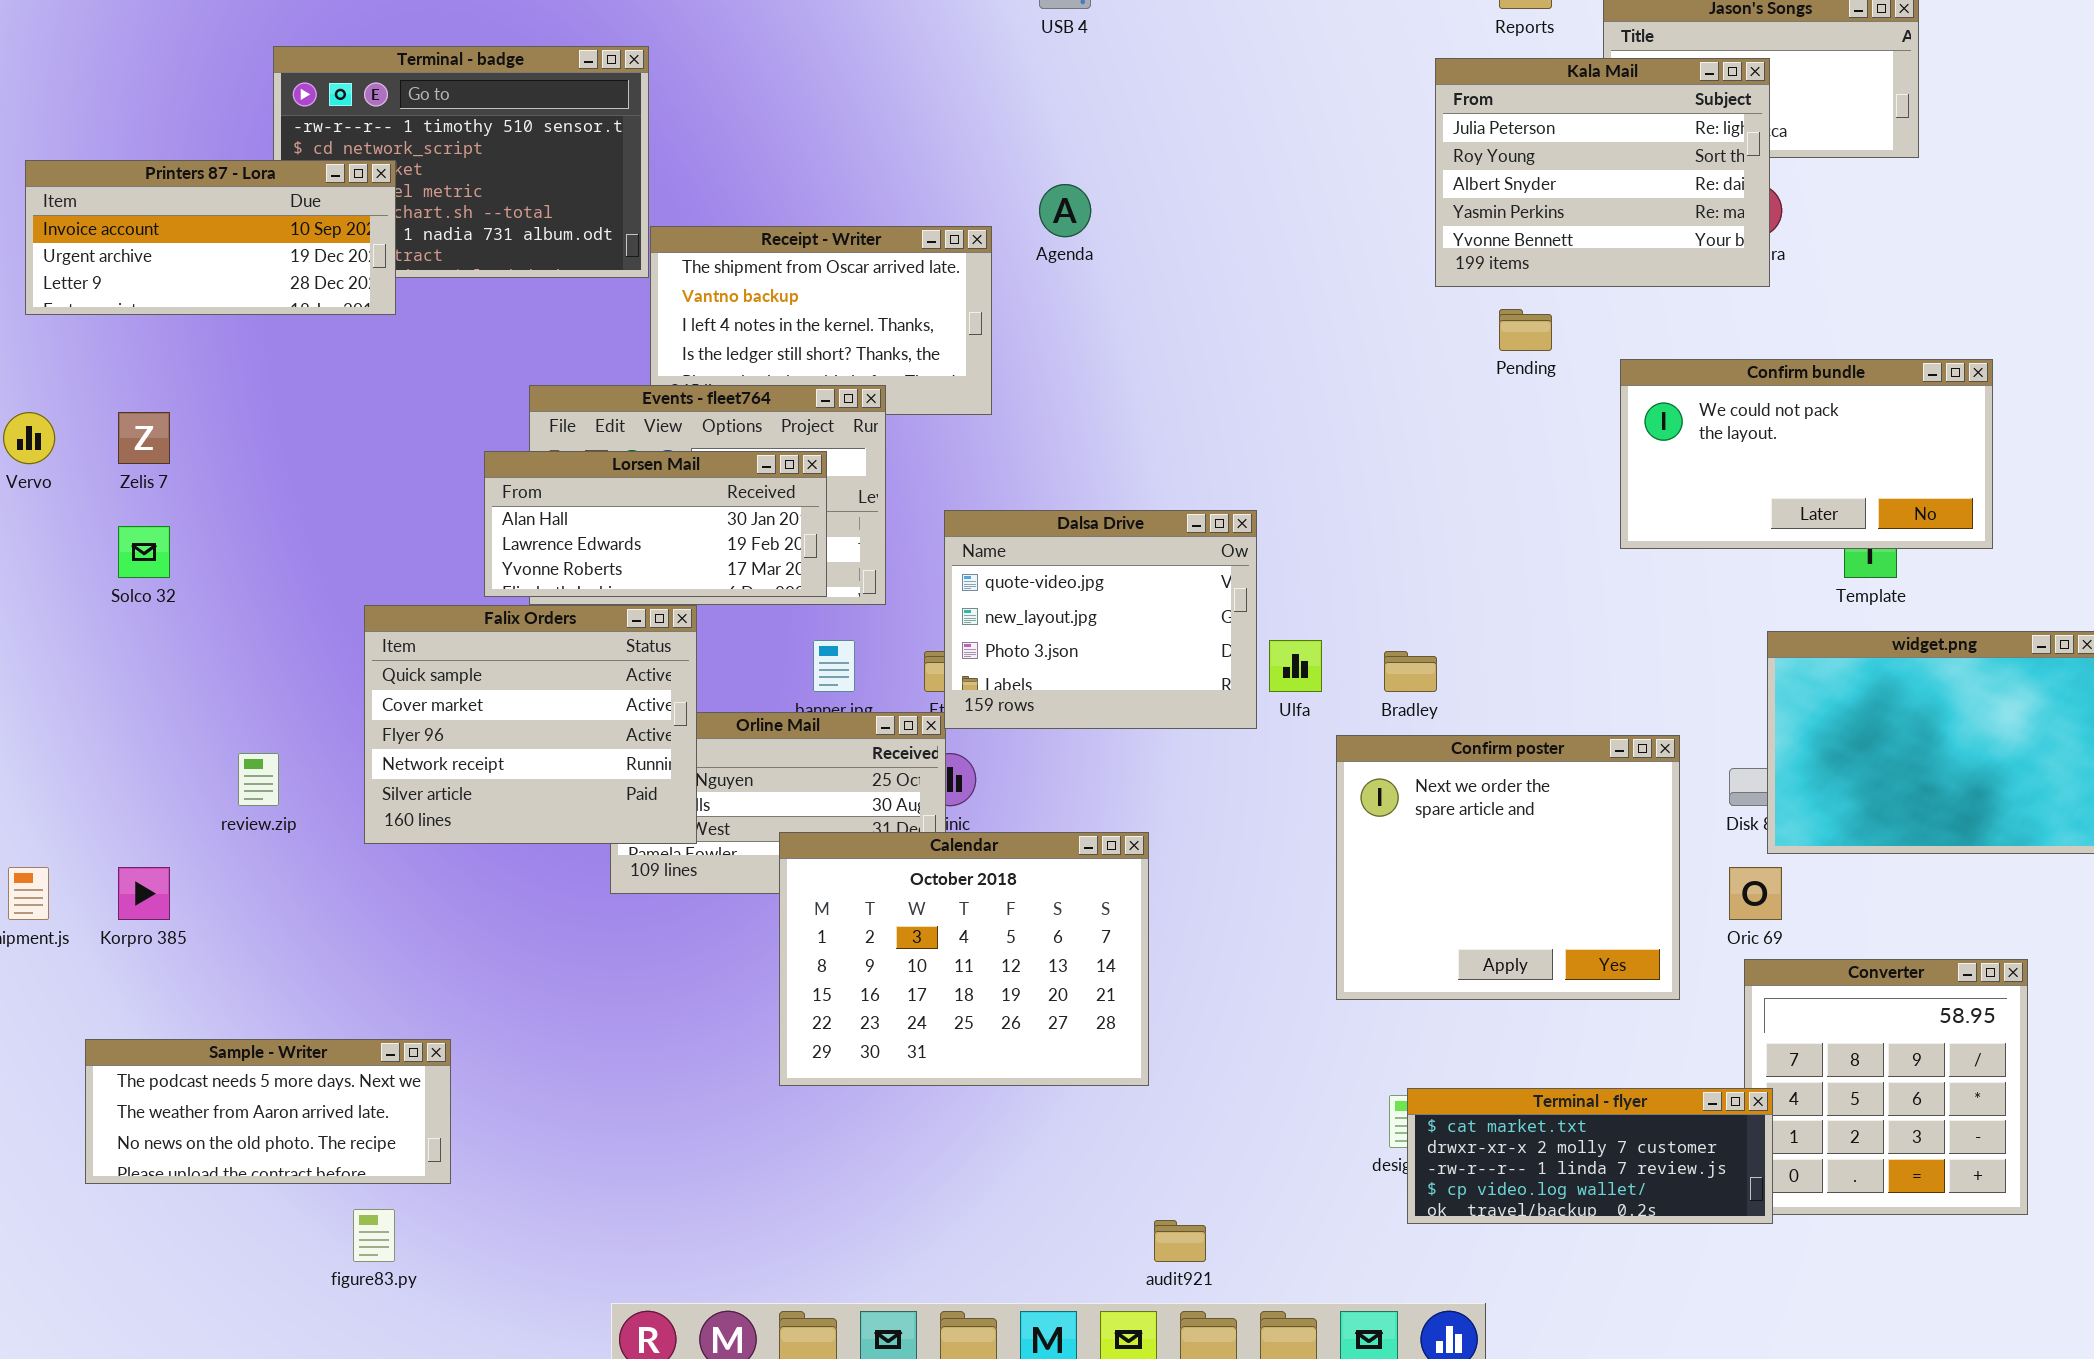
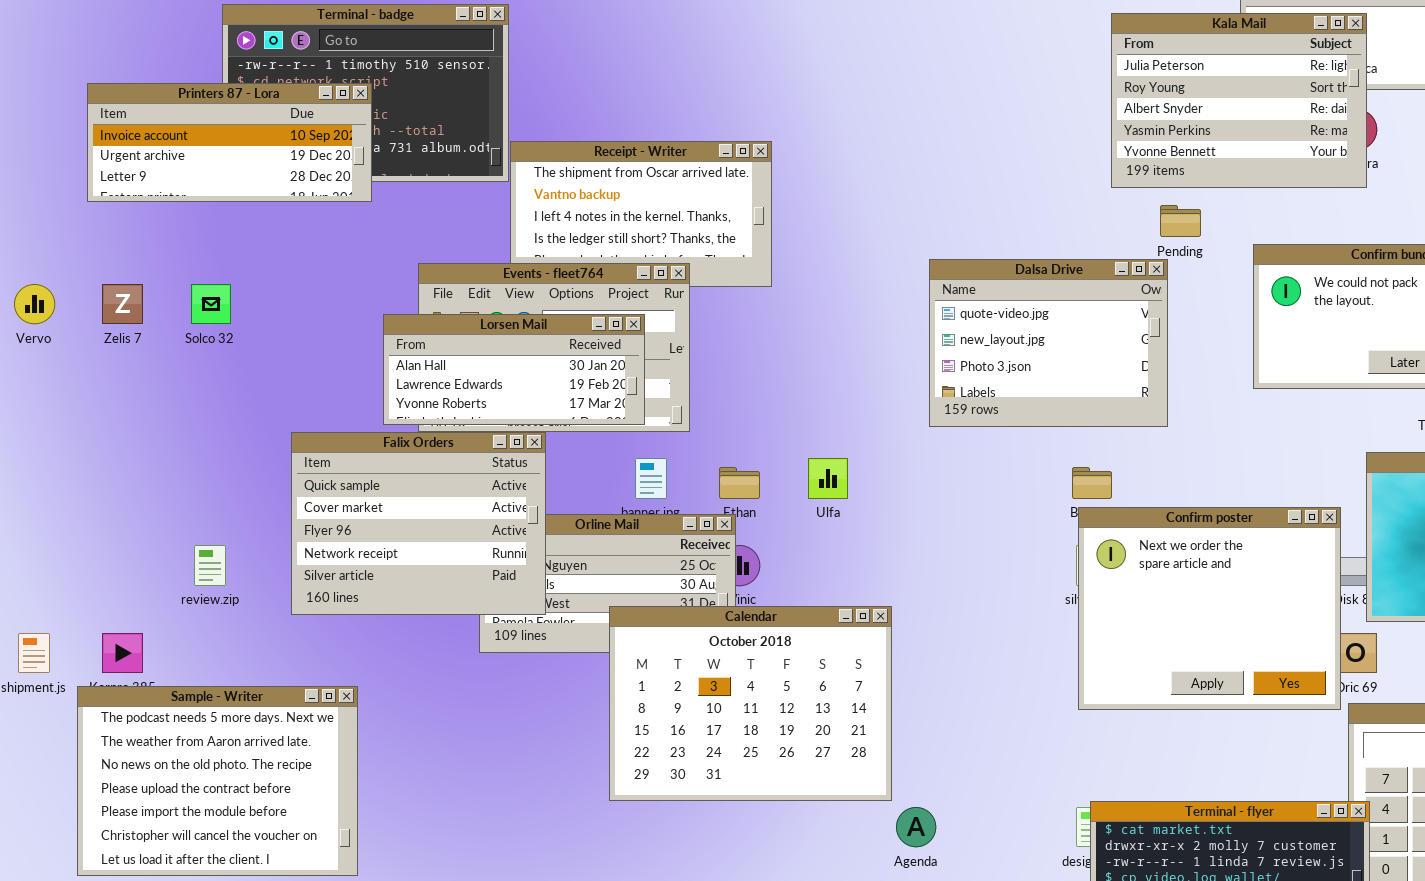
Printers 87 - Lora: [25,160,396,315] -> [87,83,372,202], moved
Agenda: [1039,184,1091,237] -> [896,807,936,847], moved
Dalsa Drive: [944,510,1257,729] -> [929,259,1168,427], moved
Solco 32: [118,526,170,578] -> [191,284,231,324], moved
Ulfa: [1269,640,1322,692] -> [808,458,848,499], moved
Confirm poster: [1336,735,1680,1000] -> [1078,507,1341,710], moved
Sample - Writer: [85,1039,451,1184] -> [77,686,358,876], resized

